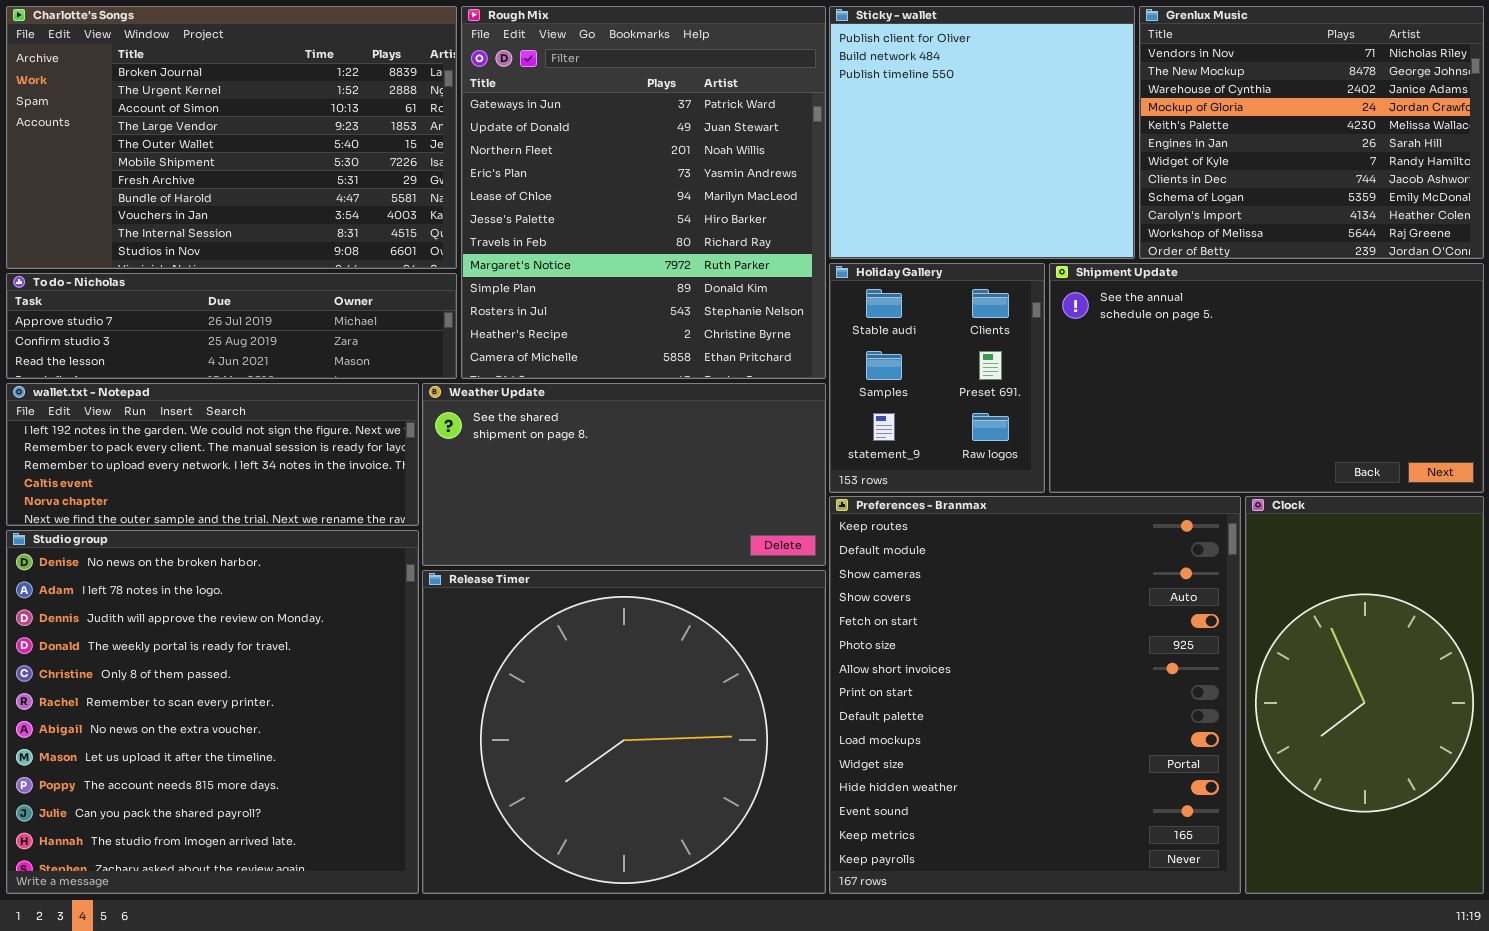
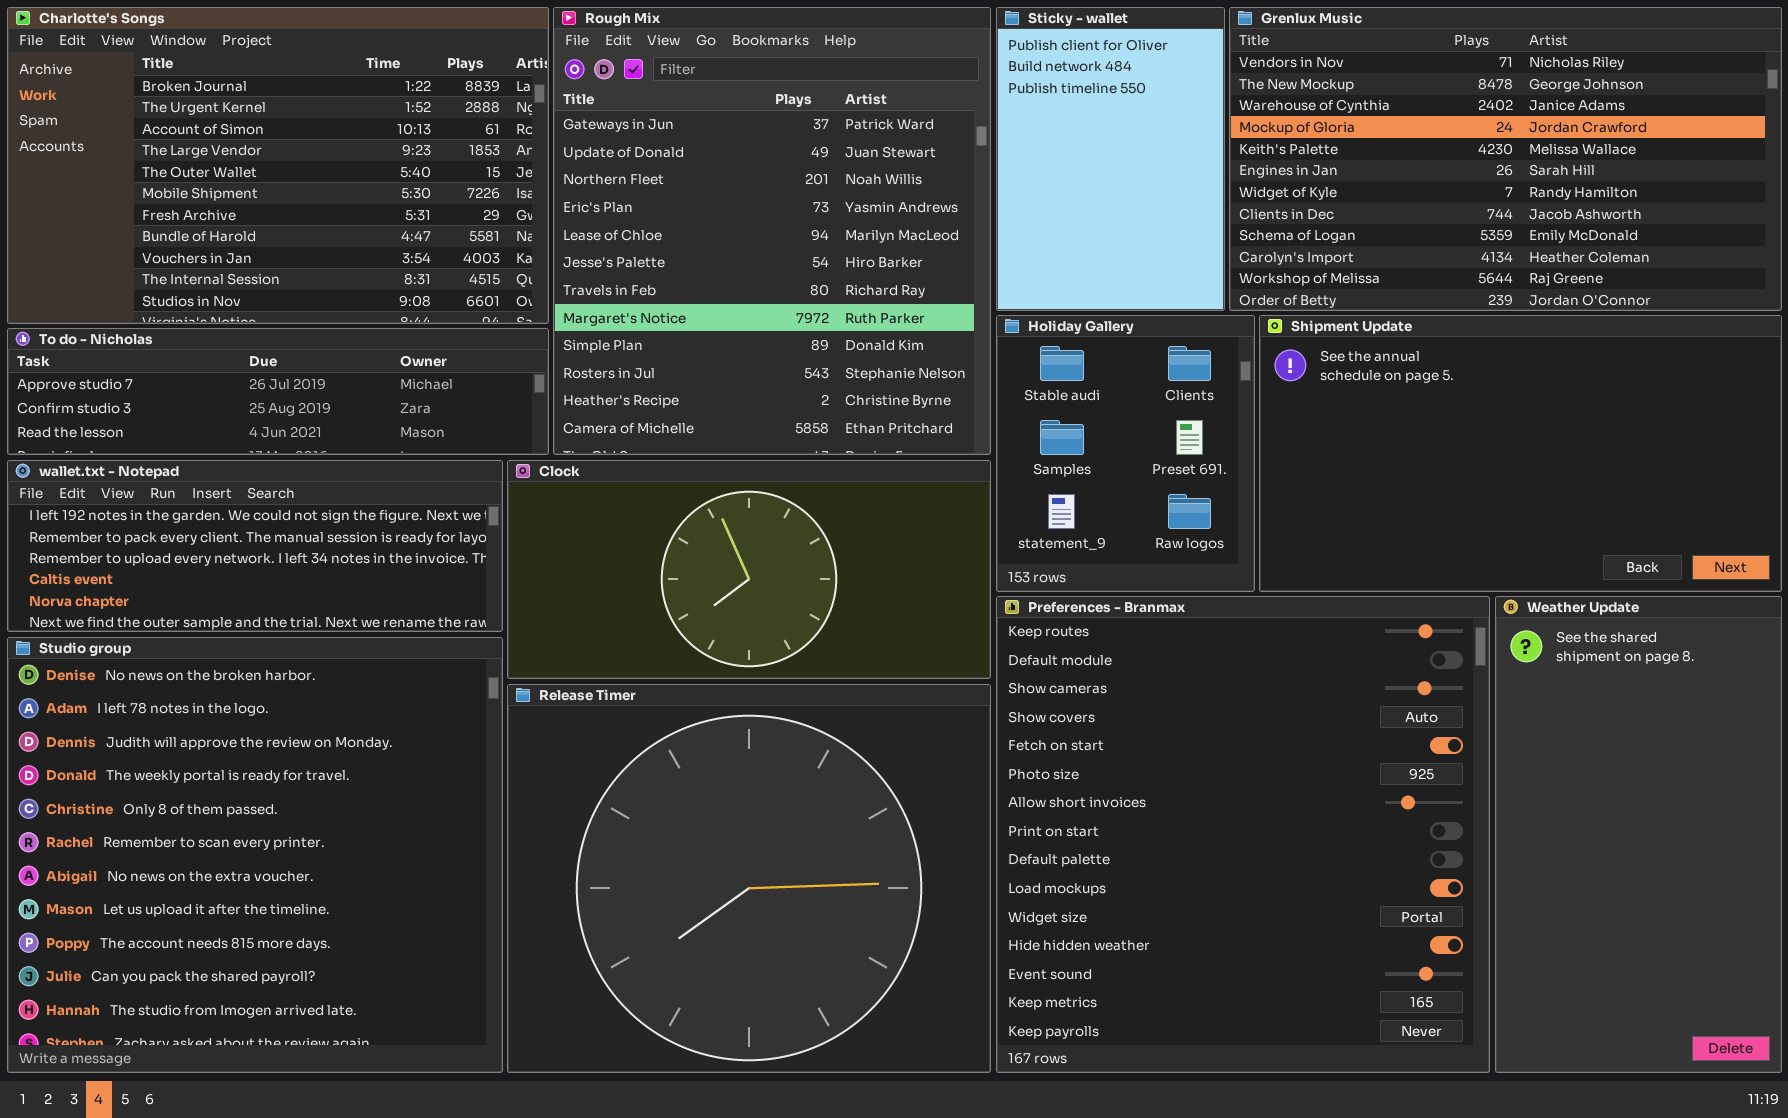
Sticky - wallet: [829,6,1135,259] -> [996,7,1225,311], resized
Grenlux Music: [1139,6,1484,259] -> [1229,7,1782,311], resized
Weather Update: [422,383,826,566] -> [1495,596,1782,1073], moved, resized
Clock: [1245,496,1484,894] -> [507,460,991,679], moved, resized

